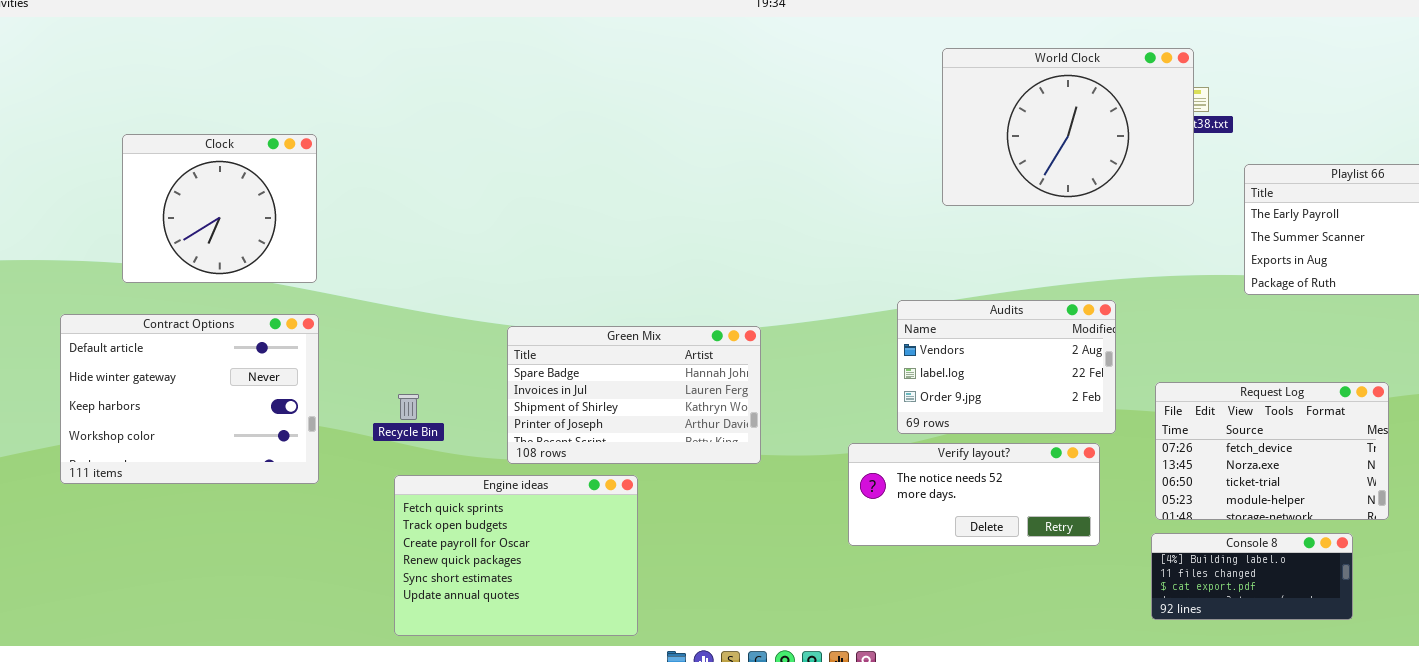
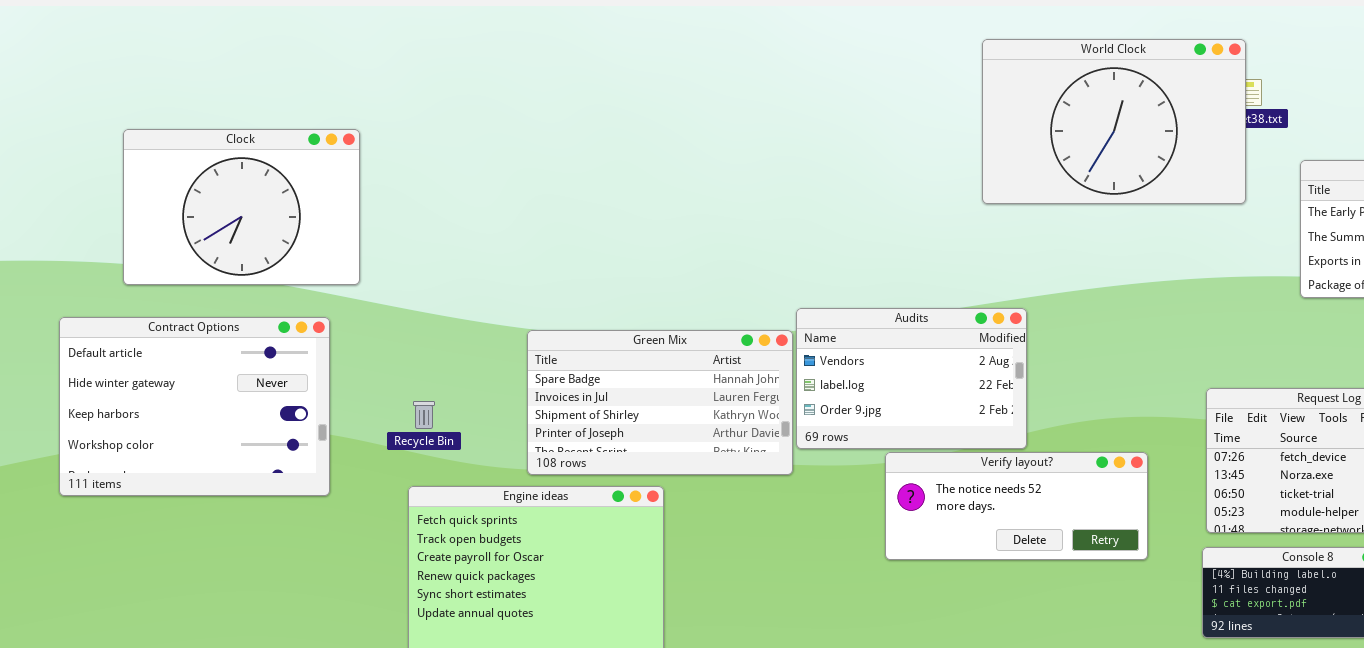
Clock: [122,134,317,283] -> [123,129,360,285], resized
Audits: [897,300,1116,434] -> [796,308,1027,449], moved

